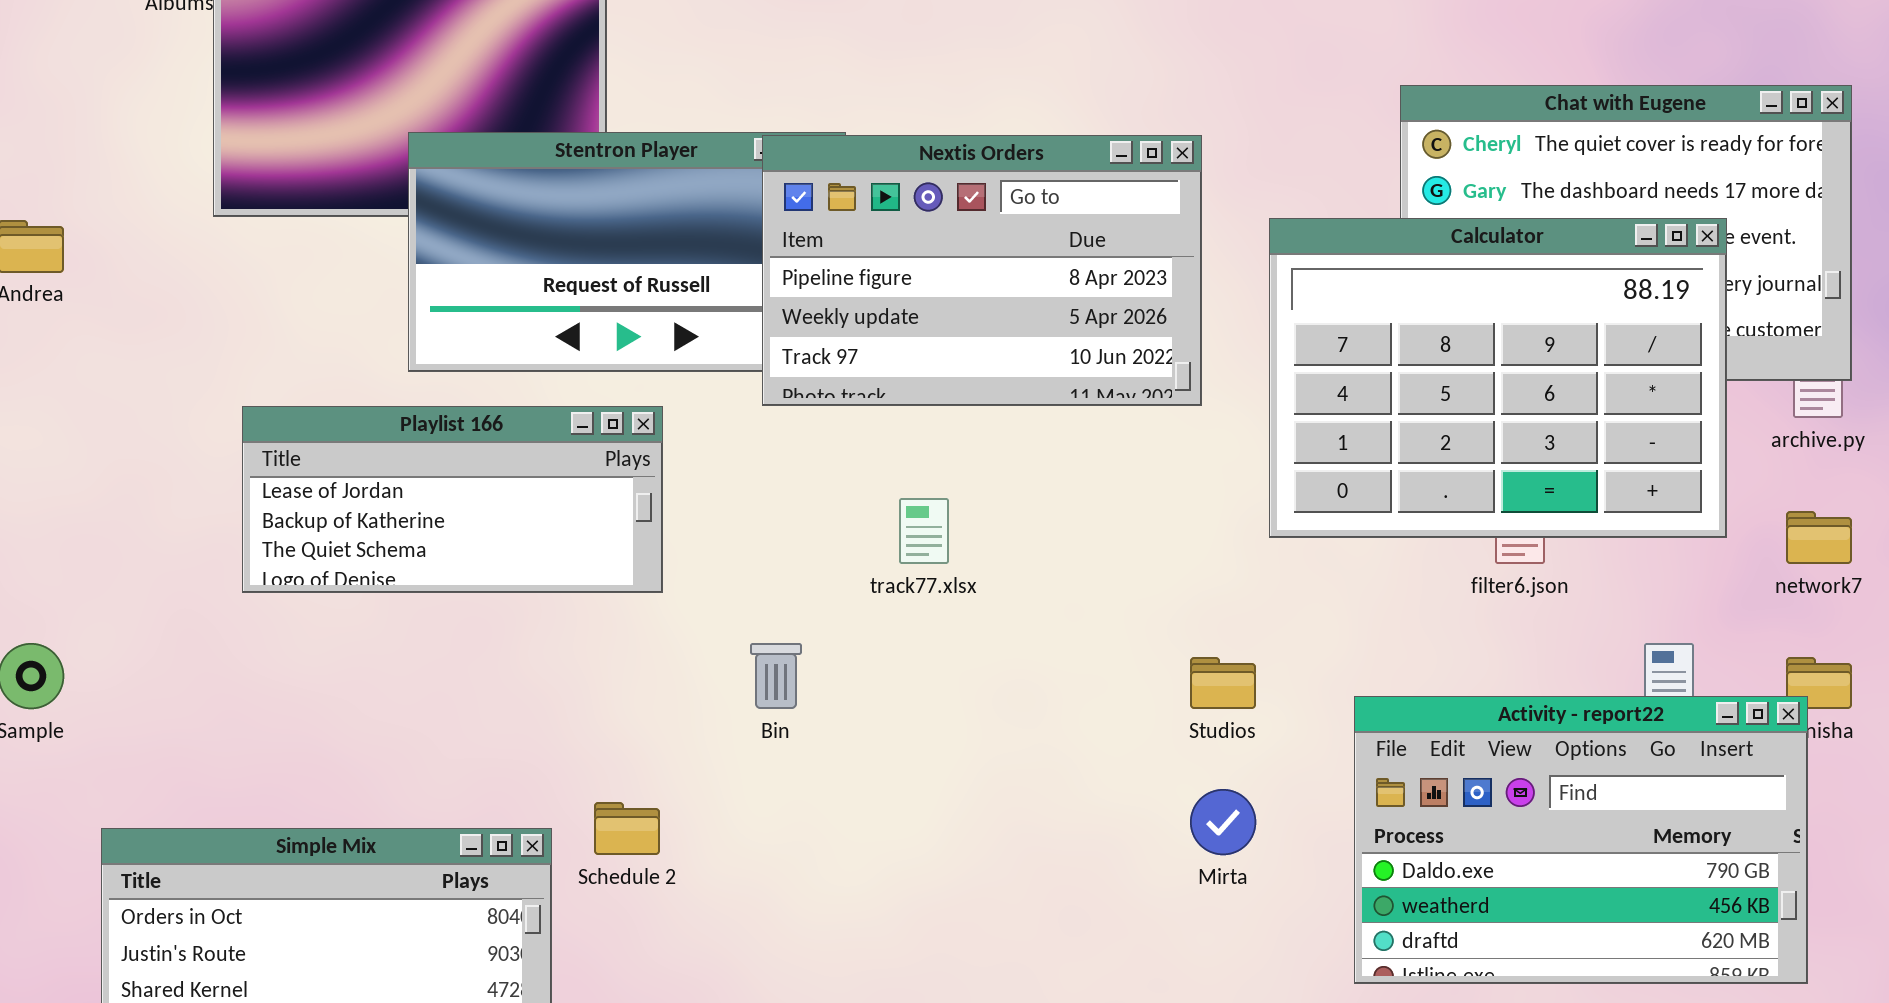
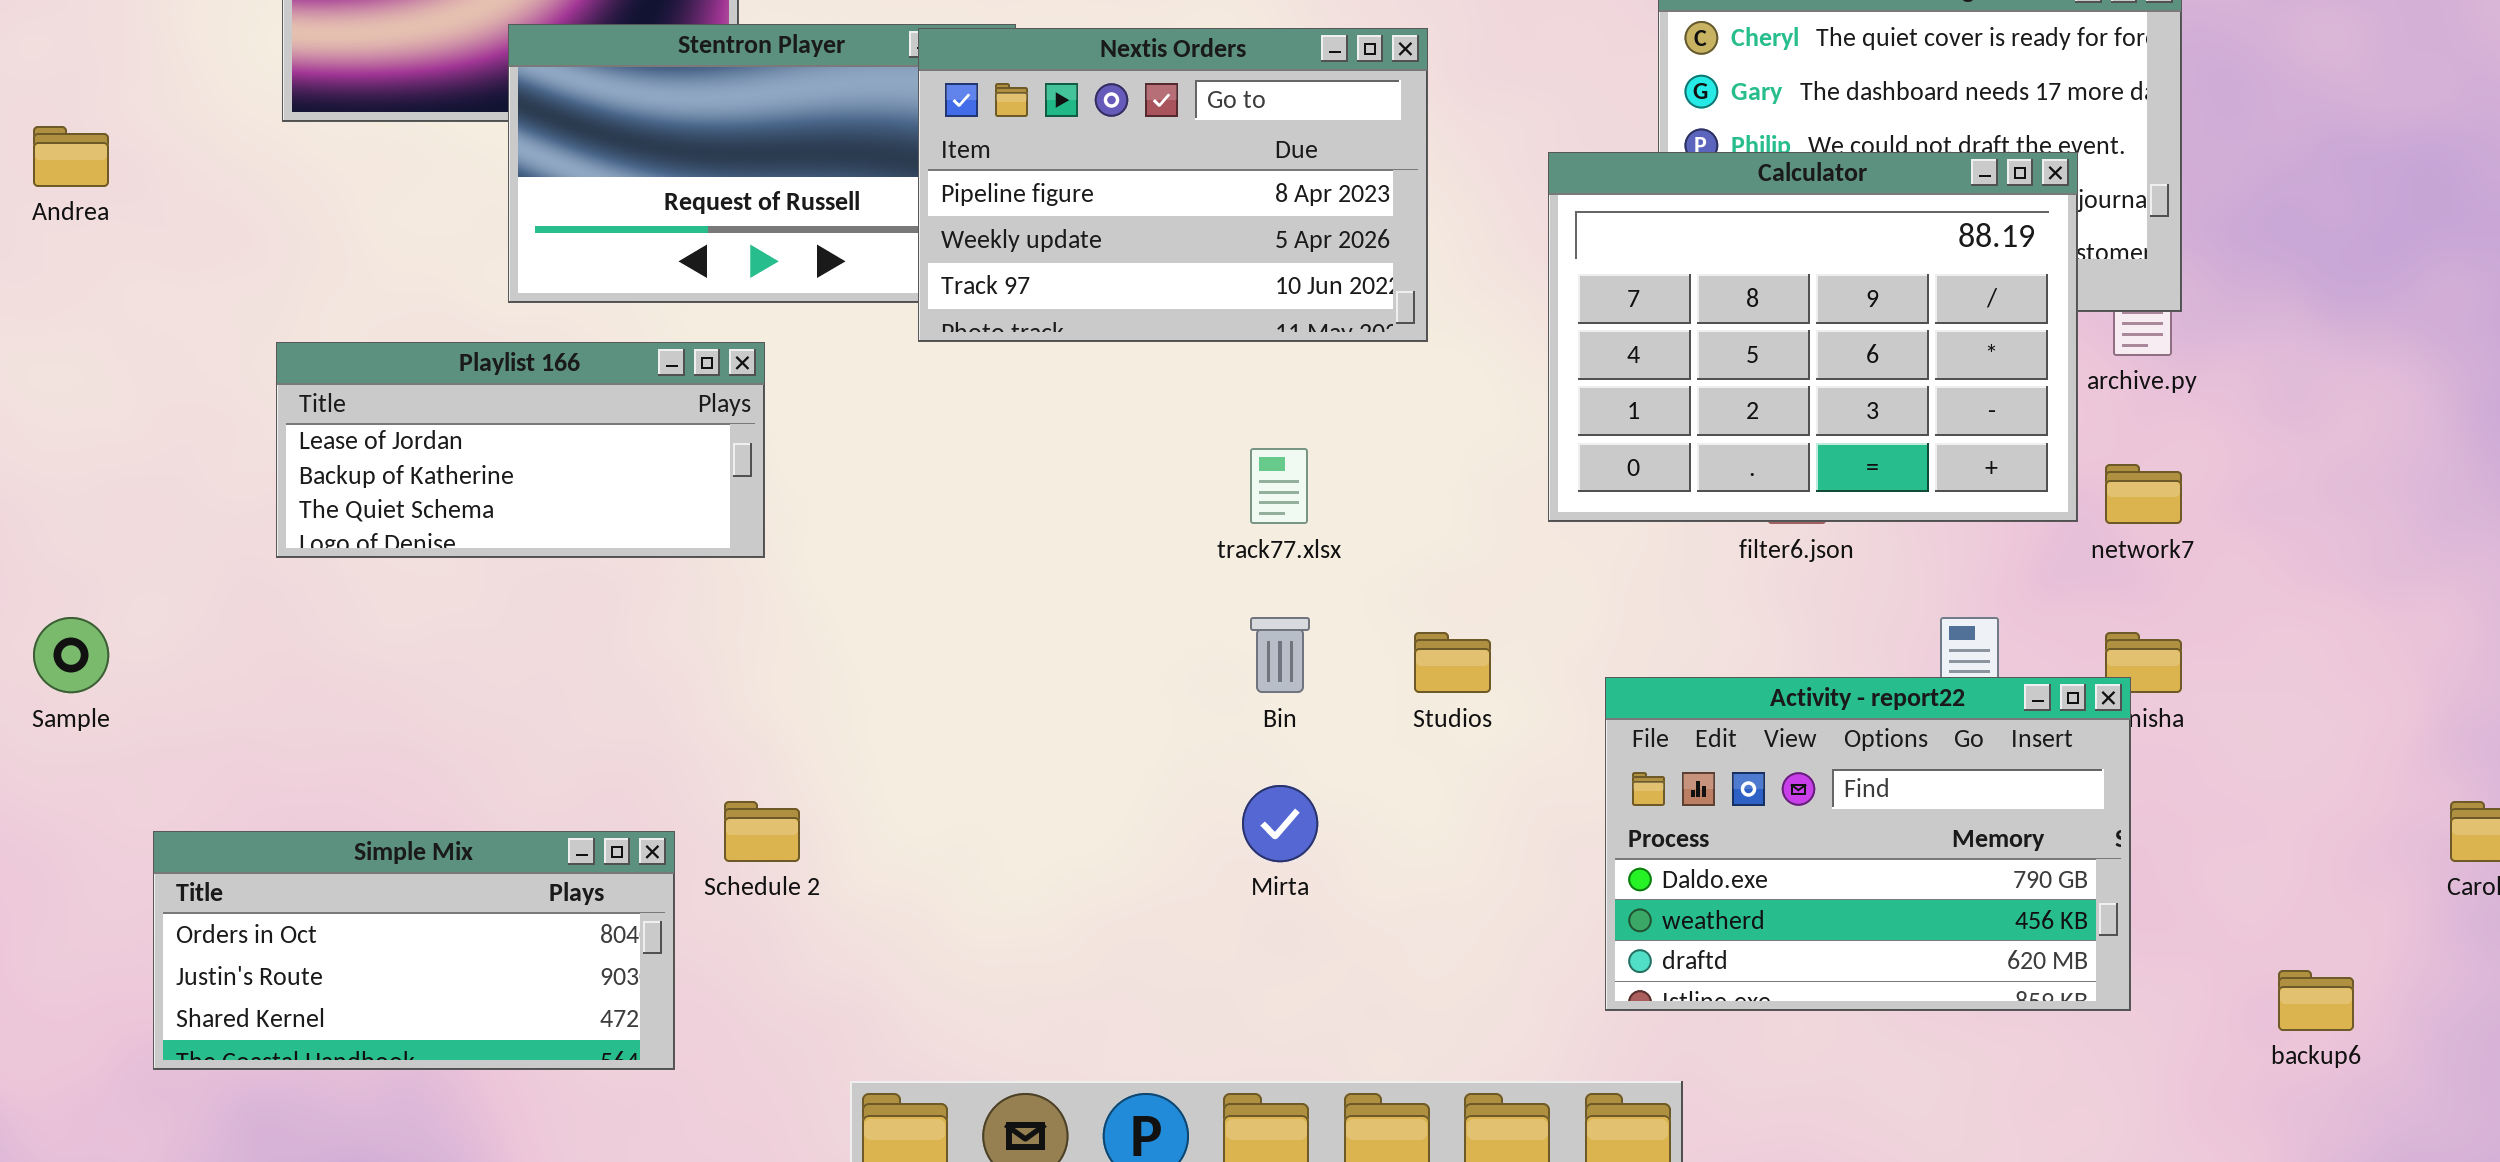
Calculator: [1269,218,1727,538] -> [1548,152,2078,522], moved
Playlist 166: [242,406,663,593] -> [276,342,765,558], moved
track77.xlsx: [899,498,949,564] -> [1250,448,1308,524], moved
Bin: [750,643,802,709] -> [1250,617,1310,693], moved
Mirta: [1190,789,1256,855] -> [1242,785,1318,862], moved

